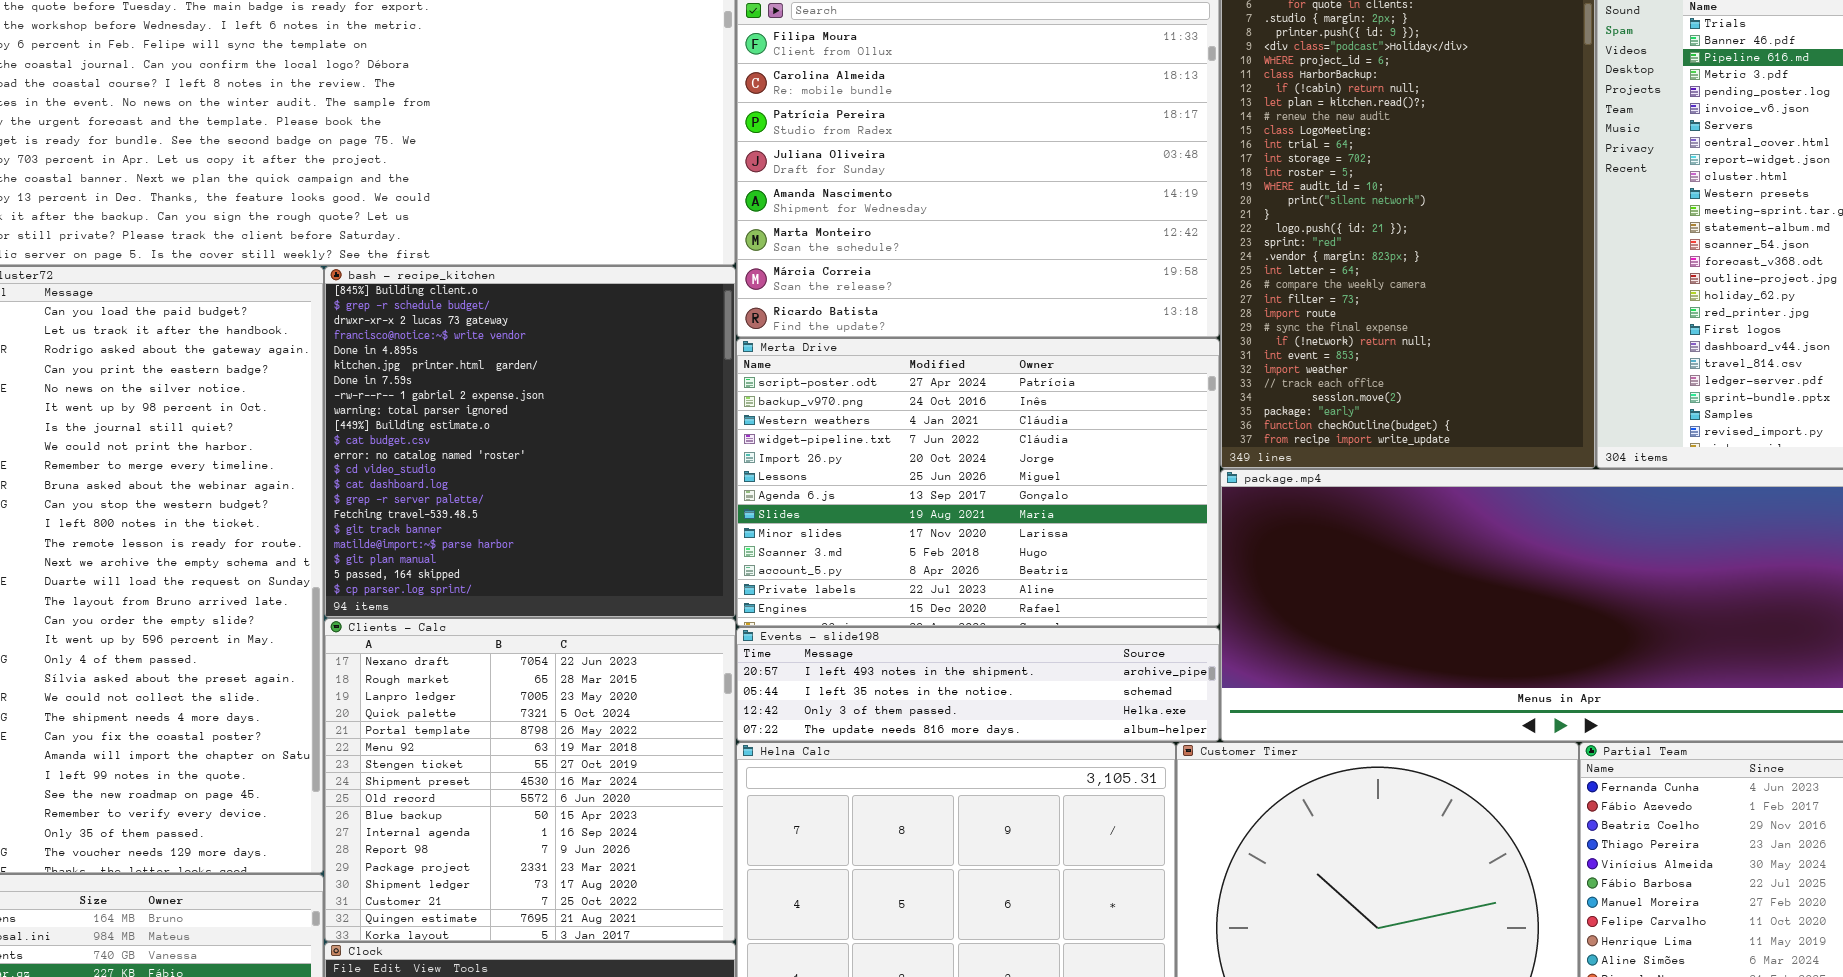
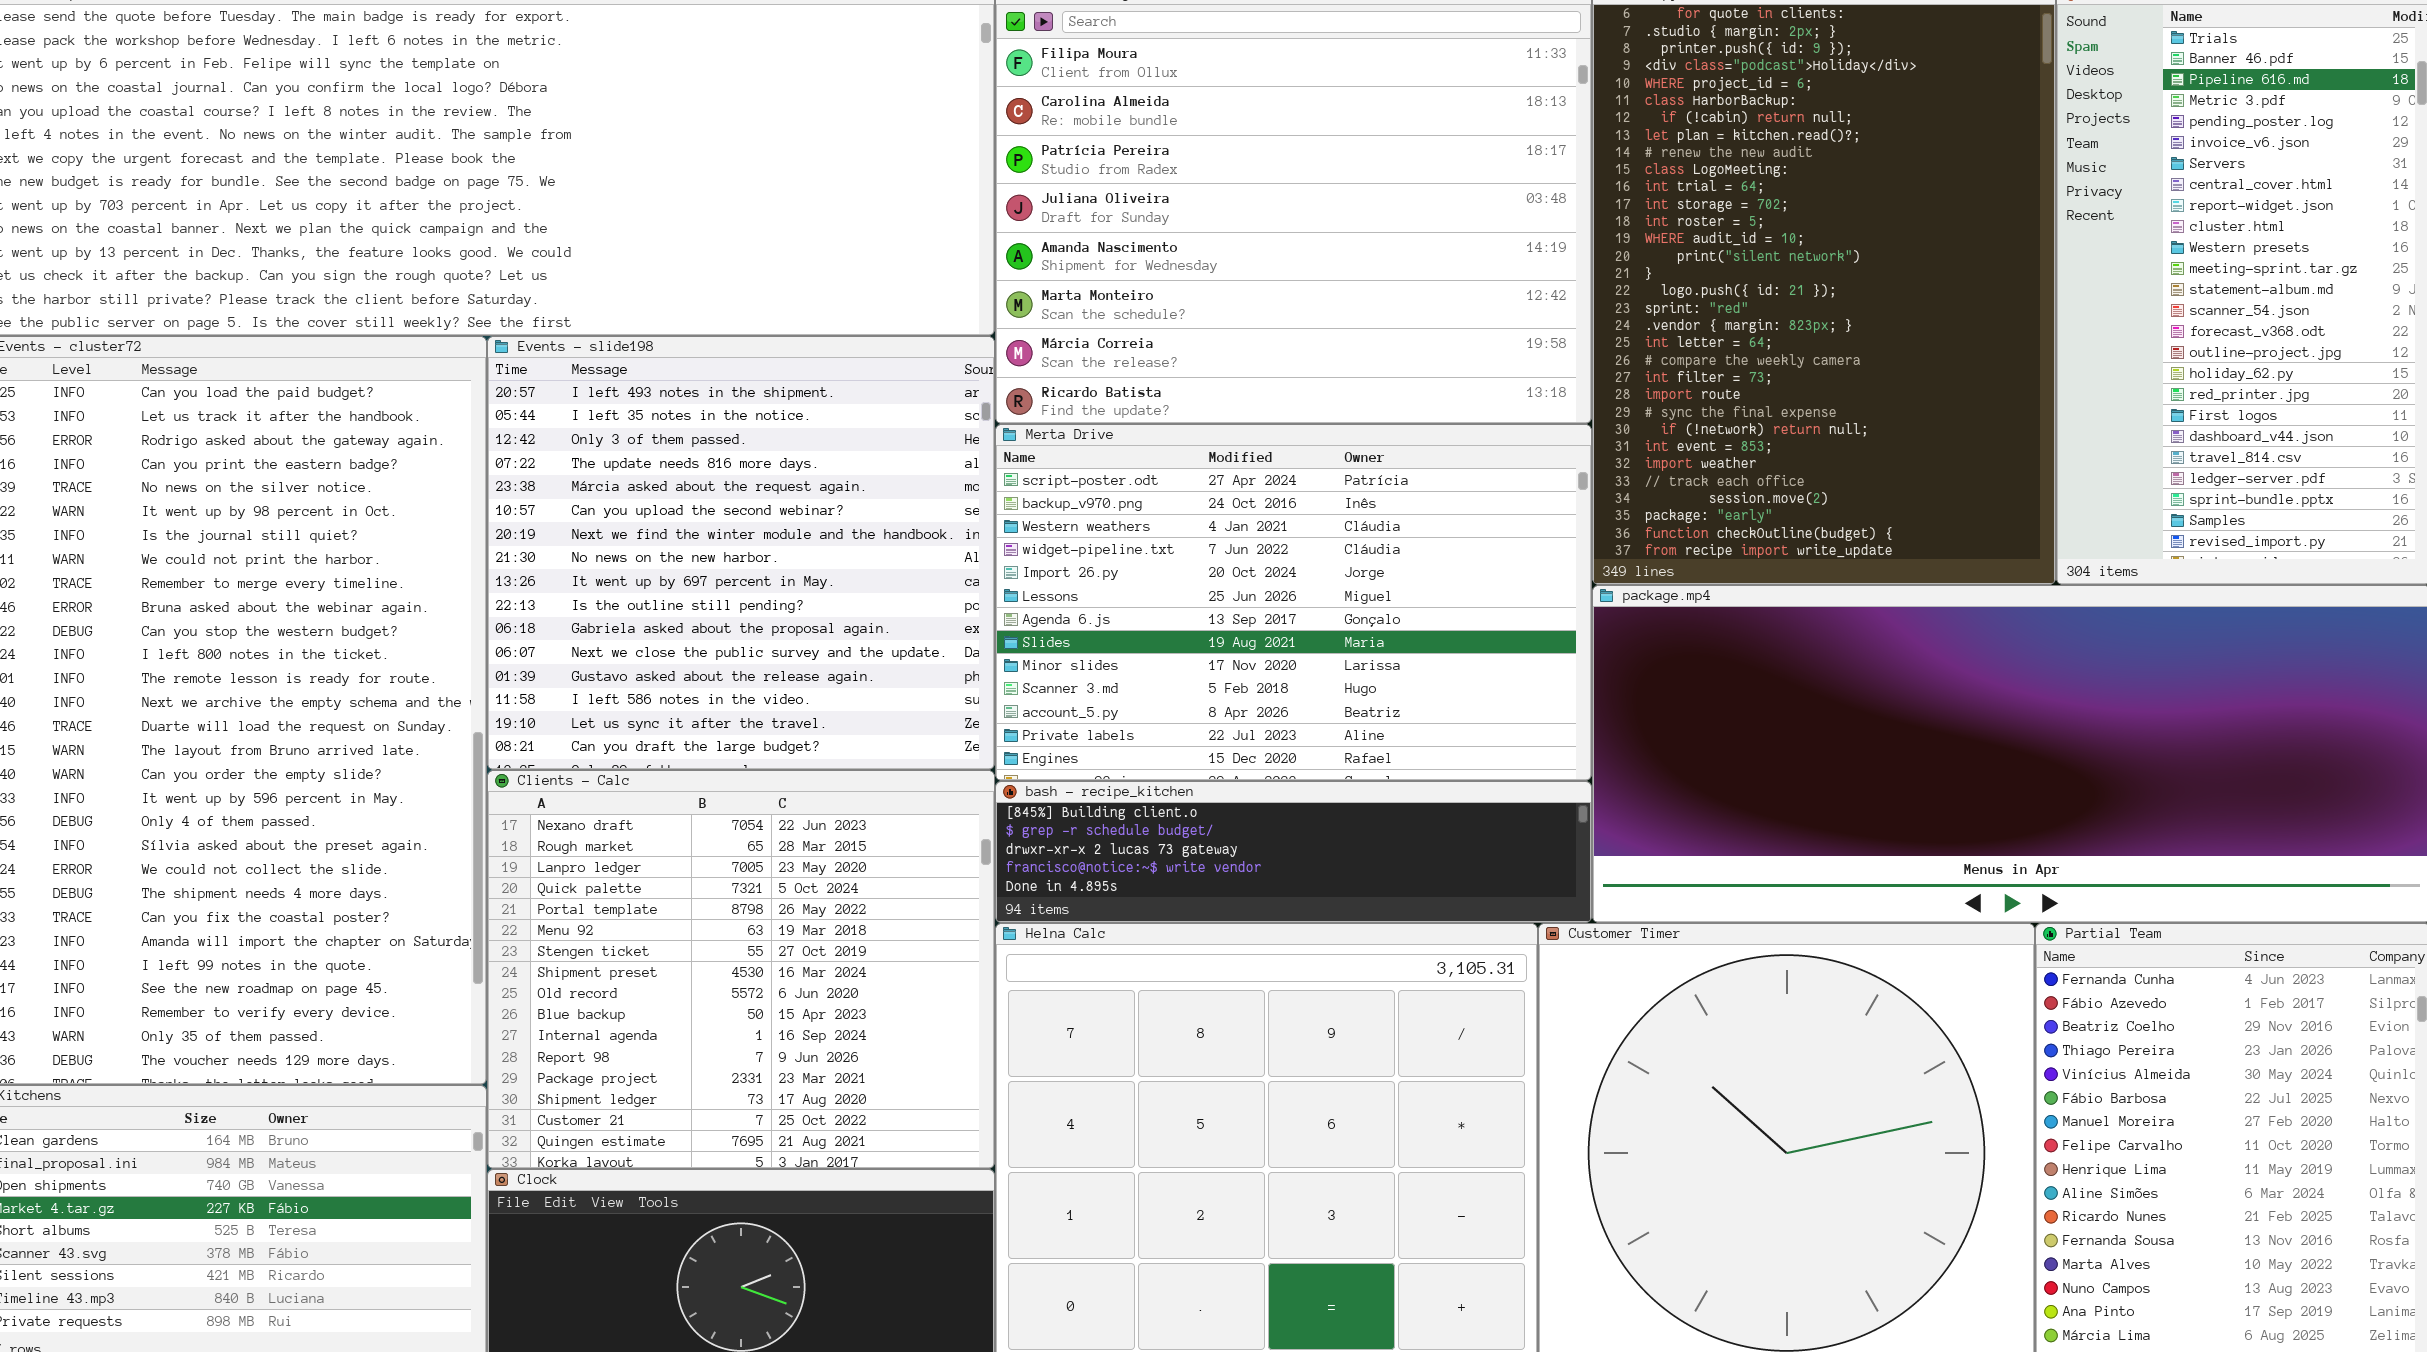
bash - recipe_kitchen: [324,266,736,618] -> [995,781,1592,923], moved, resized
Events - slide198: [736,627,1220,742] -> [487,336,995,770], moved, resized

